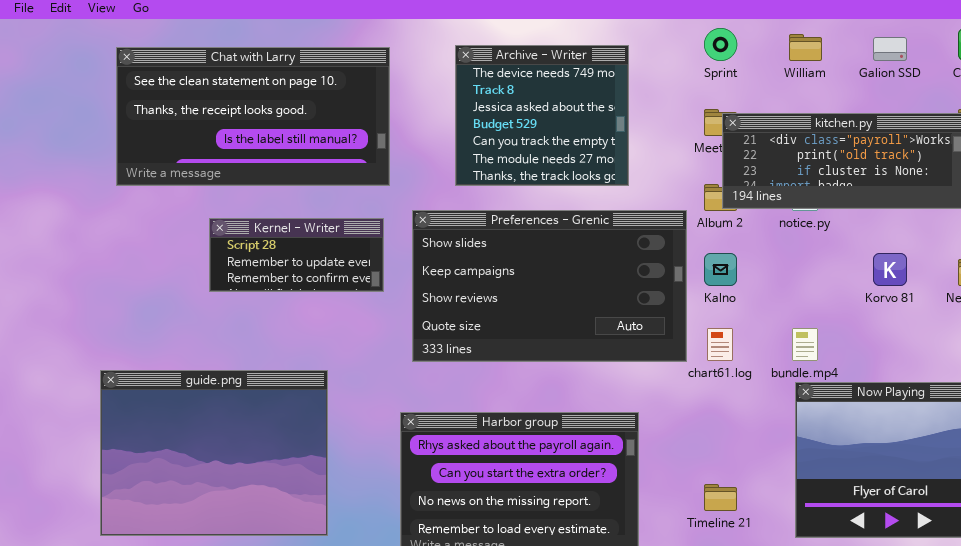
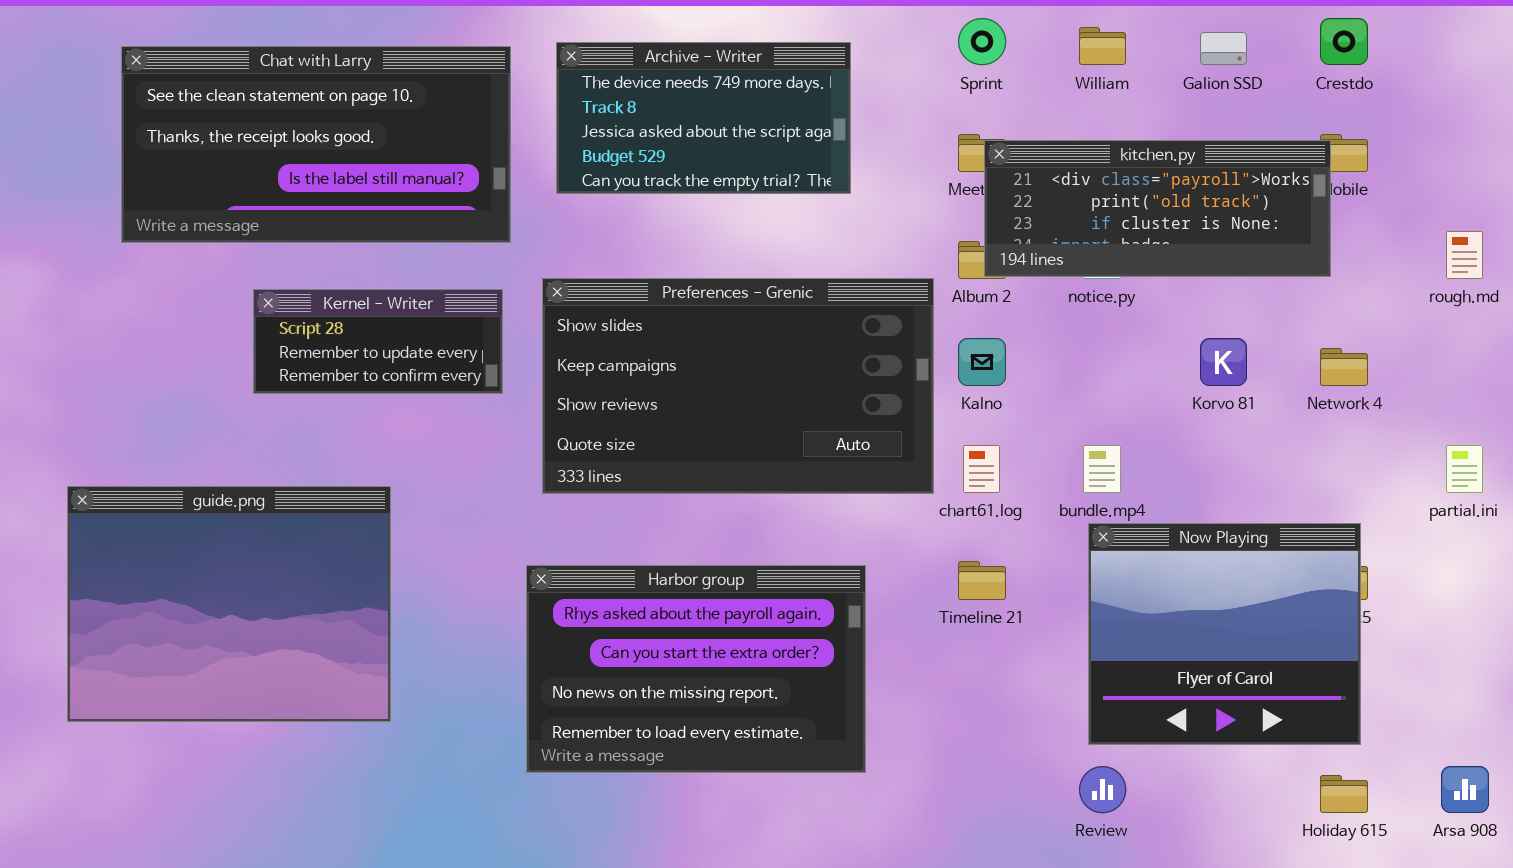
Archive - Writer: [455,45,629,186] -> [556,42,851,194], resized
guide.png: [100,370,328,536] -> [67,486,391,722], moved
Timeline 21: [704,484,737,511] -> [958,561,1006,600], moved

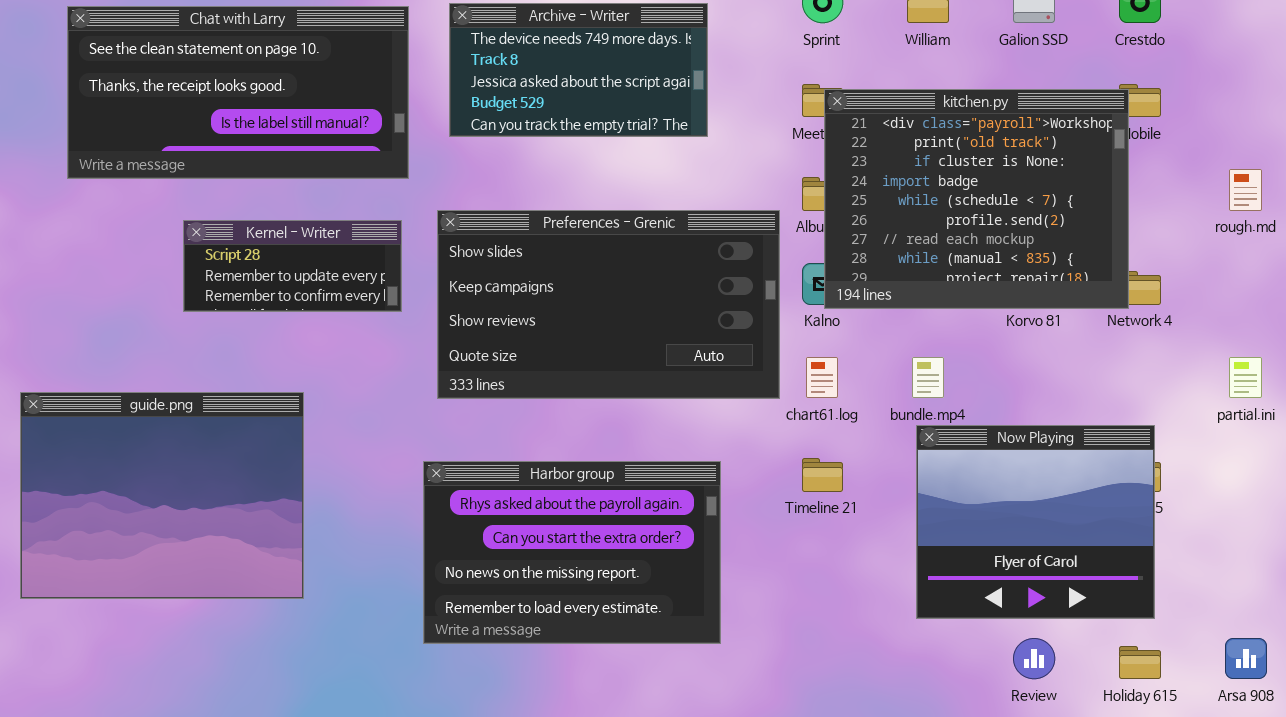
kitchen.py: [984,140,1331,277] -> [824,89,1129,309], resized
Review: [1079,766,1126,813] -> [1013,638,1055,679], moved

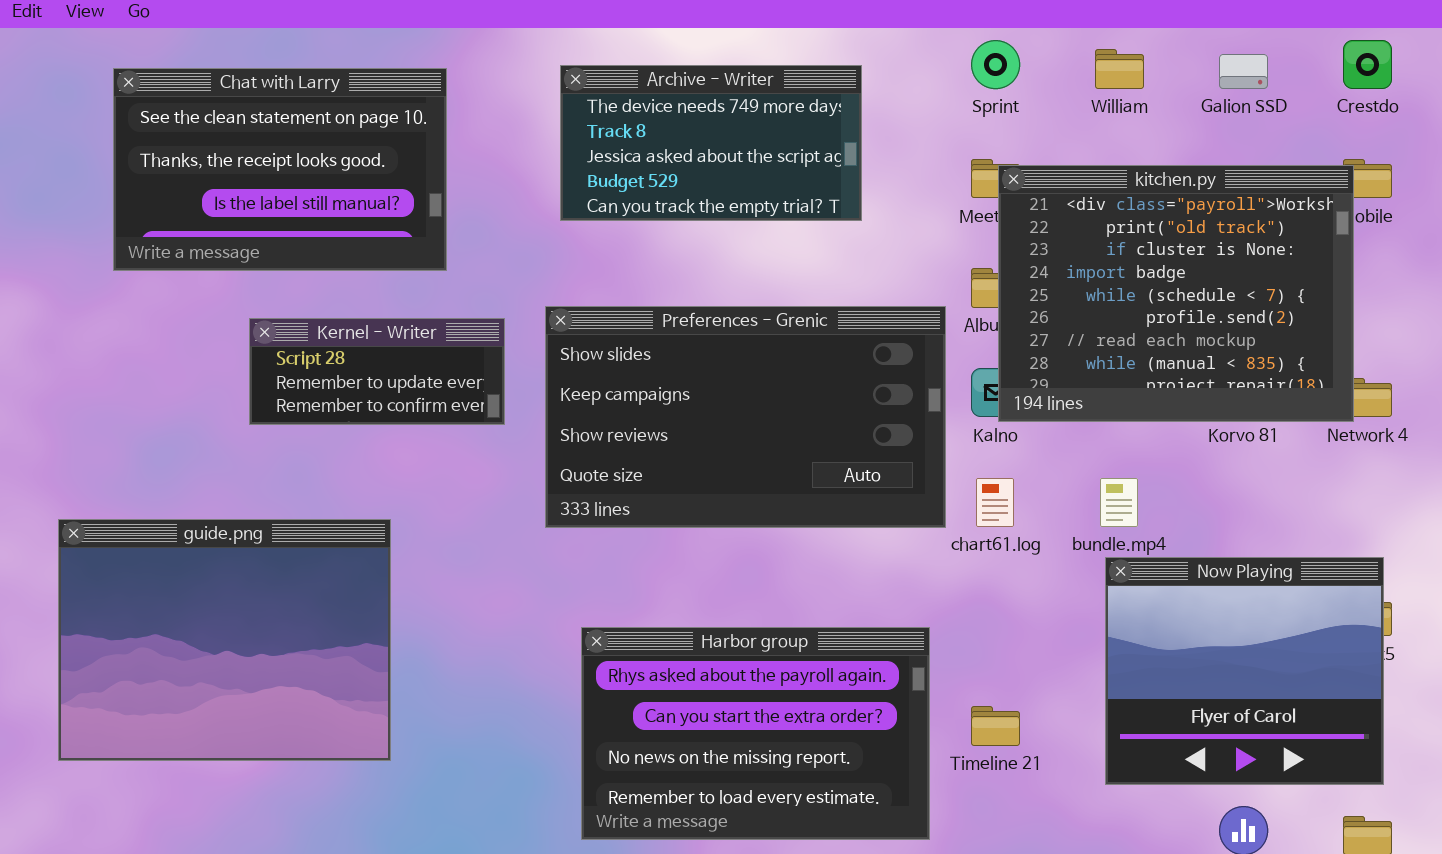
Chat with Larry: [67,6,409,179] -> [113,68,447,271], resized
Timeline 21: [802,458,843,492] -> [971,706,1020,746], moved
Harbor group: [423,461,721,644] -> [581,627,930,840], moved

